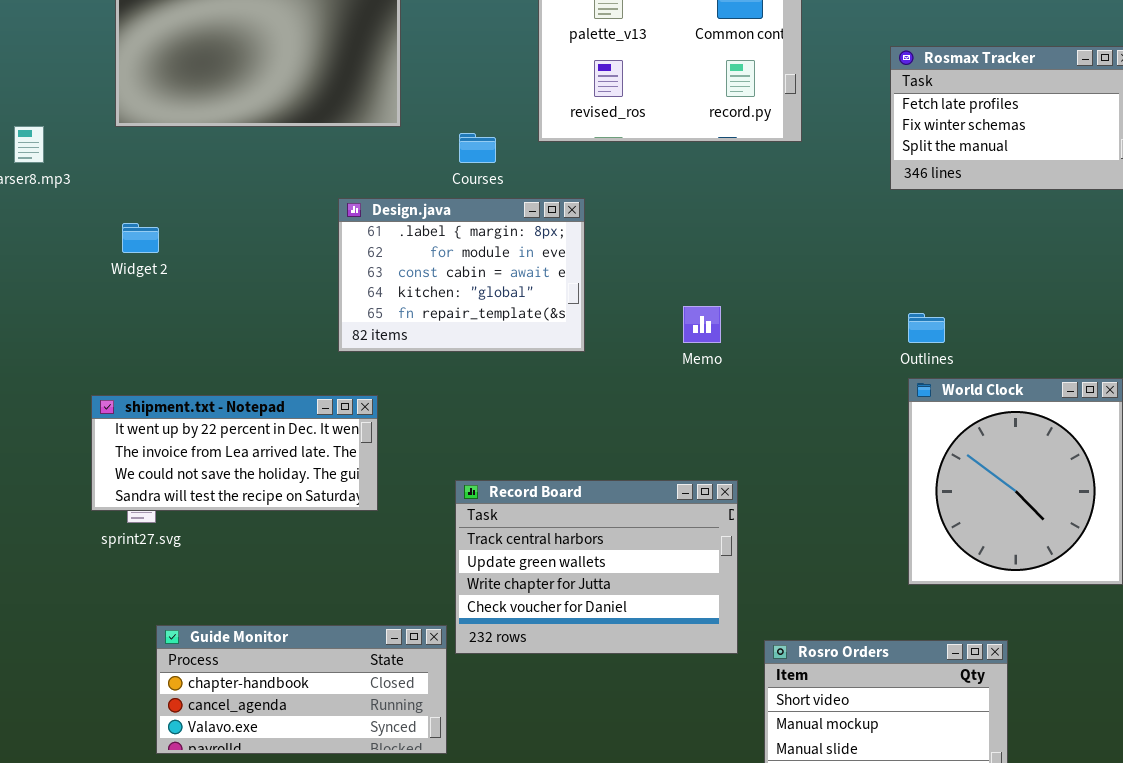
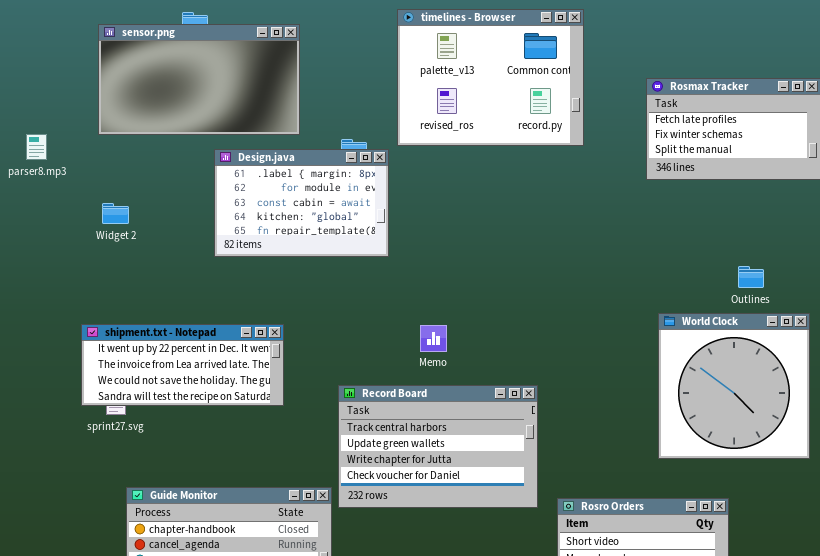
Design.java: [338,198,585,352] -> [214,149,389,257], moved
Memo: [683,306,721,343] -> [420,325,447,352], moved
Outlines: [908,313,945,343] -> [738,266,764,288], moved

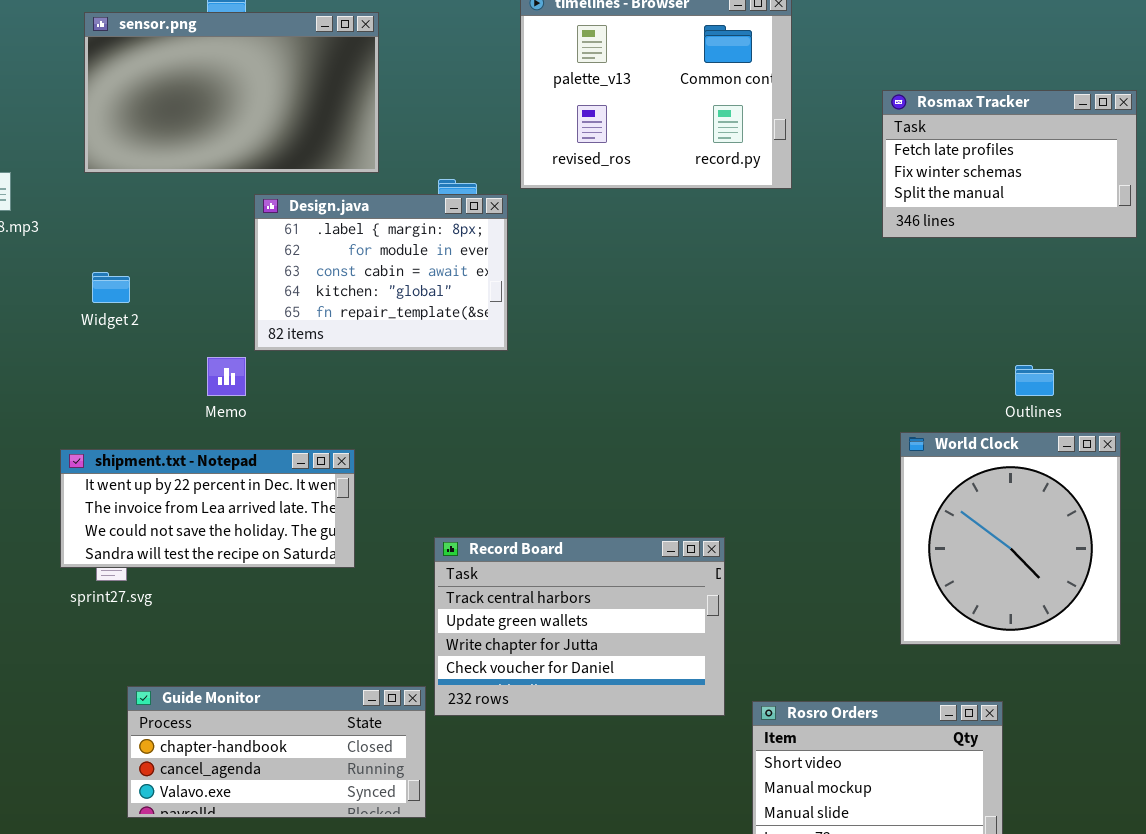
Memo: [420,325,447,352] -> [207,357,246,396], moved

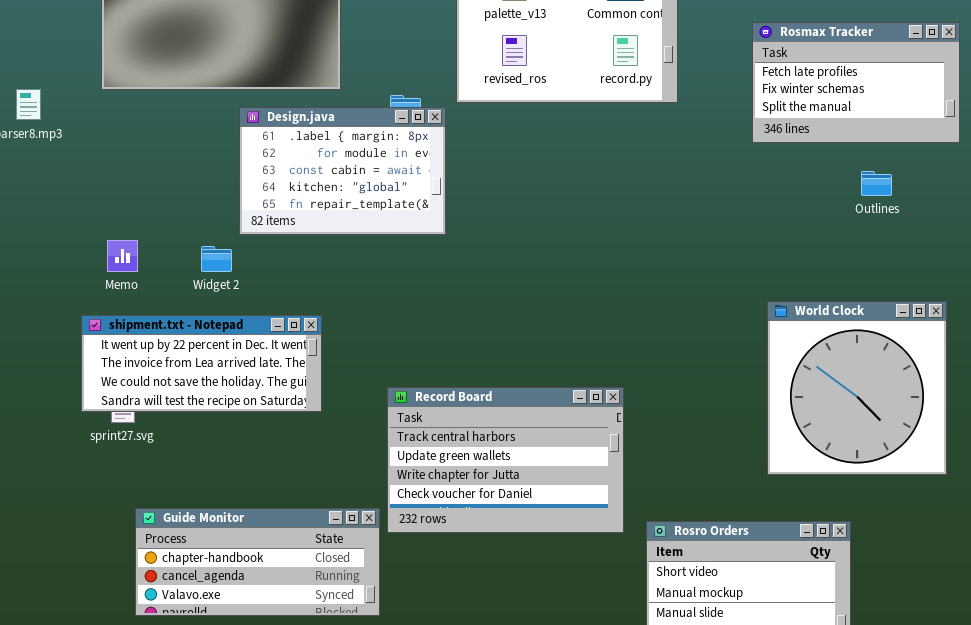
Widget 2: [92,272,130,303] -> [201,246,232,272], moved
Memo: [207,357,246,396] -> [107,240,138,272], moved
Outlines: [1015,365,1054,396] -> [861,171,892,196], moved

